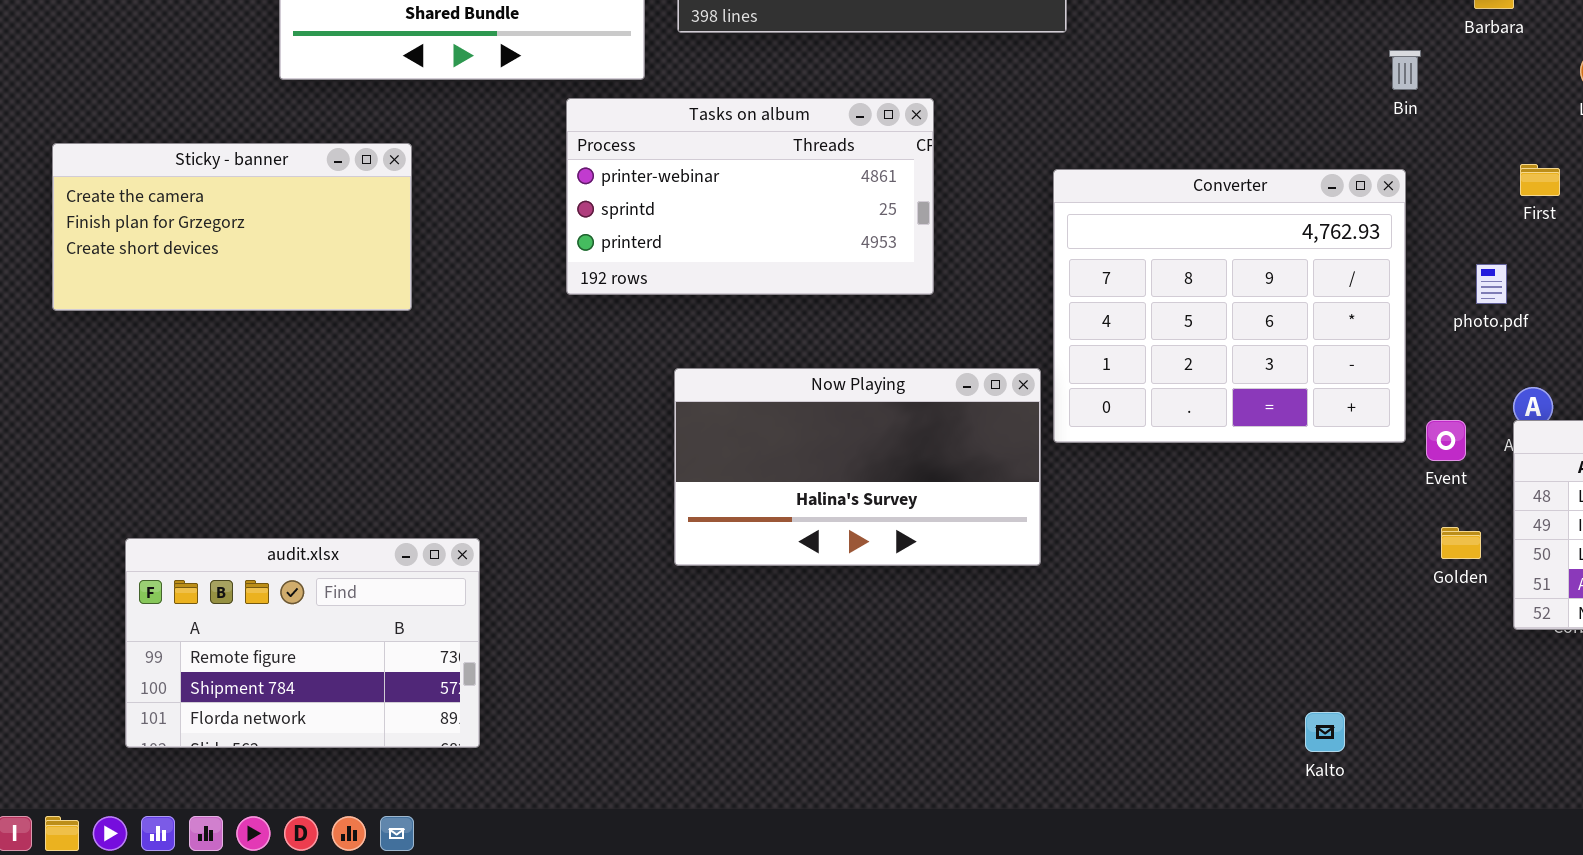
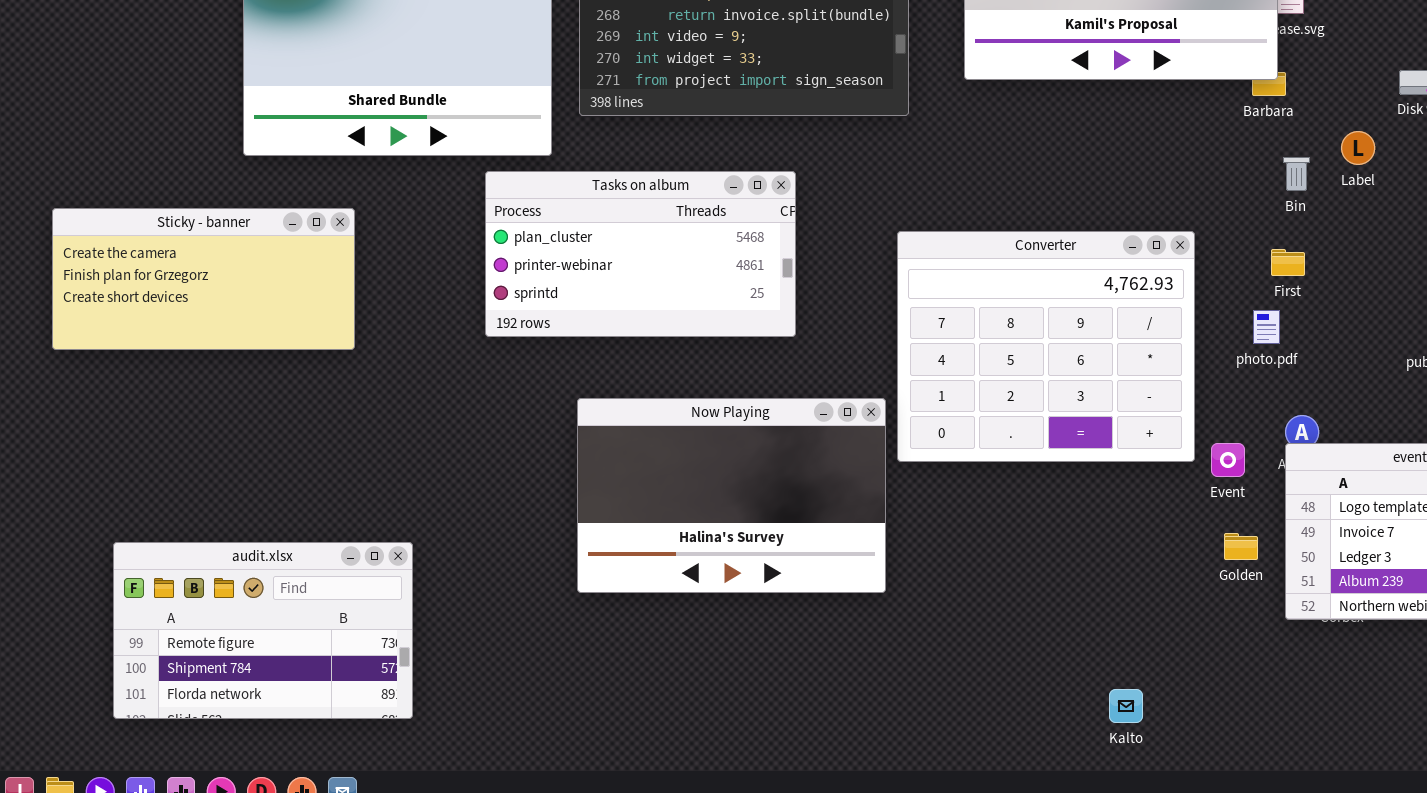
Bin: [1389,50,1421,90] -> [1283,157,1310,191], moved
Tasks on album: [566,98,934,295] -> [485,171,796,337], scrolled up 1 row
First: [1520,164,1560,196] -> [1271,249,1305,276], moved
Now Playing: [674,368,1041,566] -> [577,398,886,593], resized

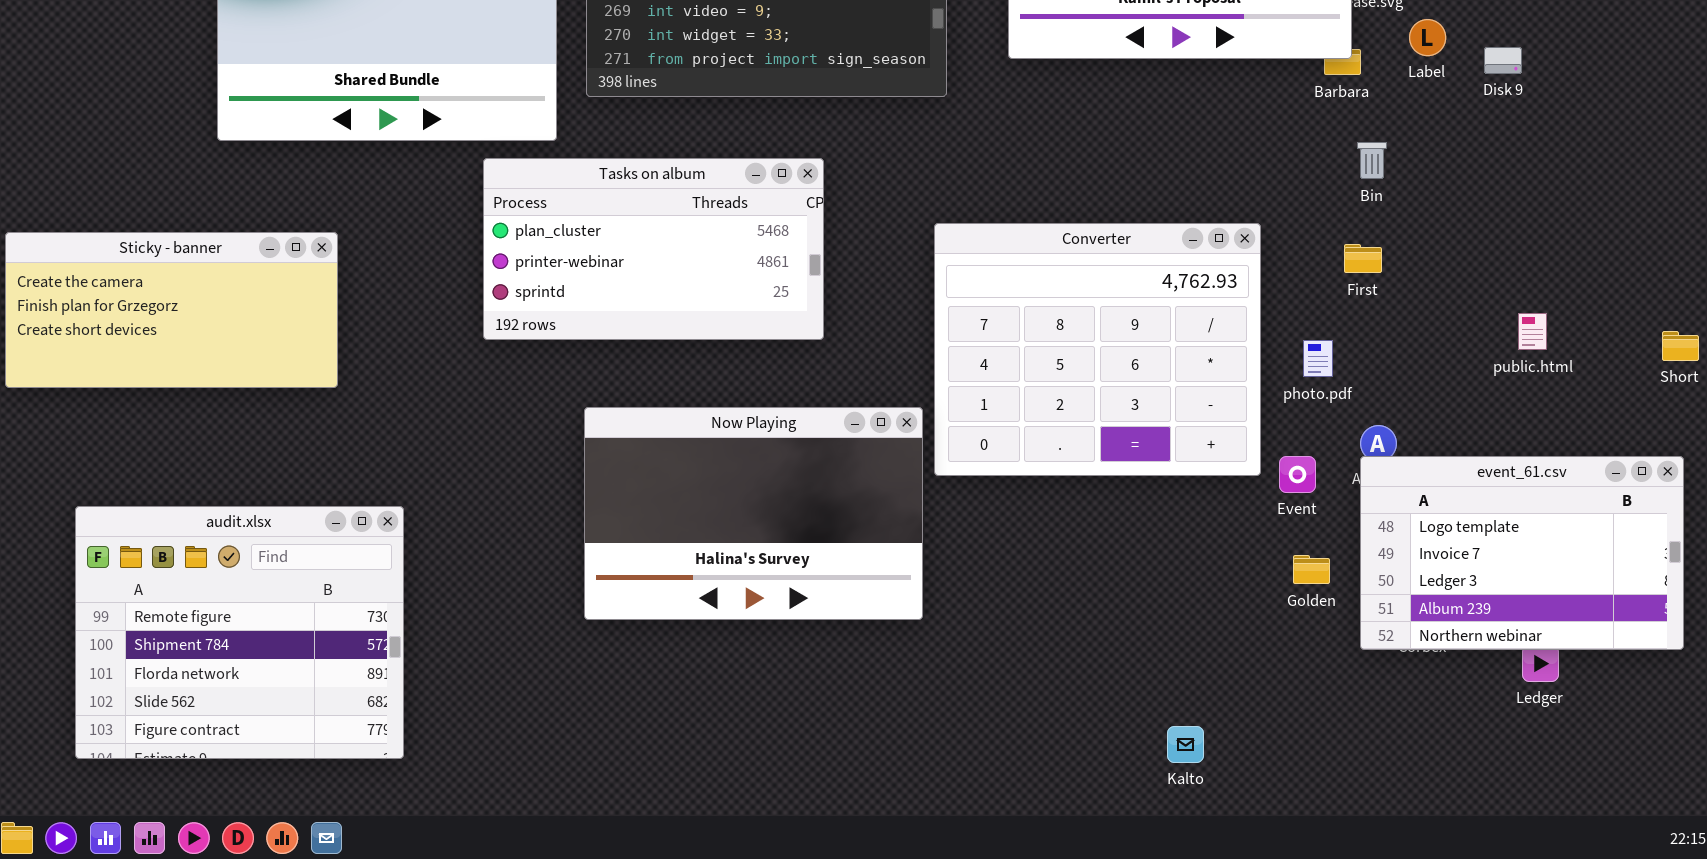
Label: [1341,131,1375,165] -> [1409,19,1446,56], moved
Sticky - banner: [52,208,355,350] -> [5,232,338,388], moved
photo.pdf: [1253,310,1280,344] -> [1303,340,1333,377], moved
audit.xlsx: [113,542,413,719] -> [75,506,404,759], resized

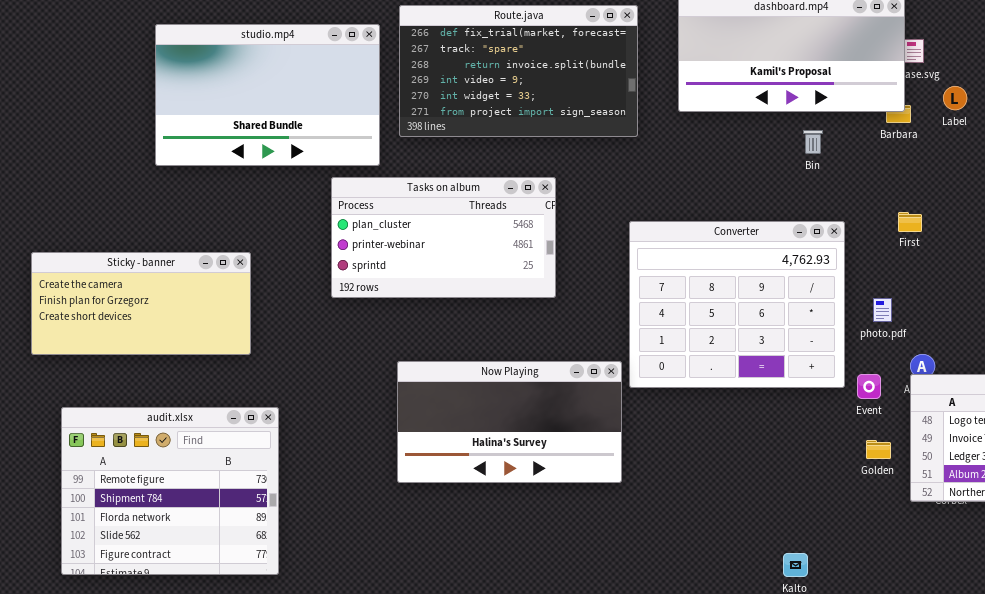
Bin: [1357,142,1387,179] -> [803,130,823,154], moved
Sticky - banner: [5,232,338,388] -> [31,252,251,355], moved
First: [1344,244,1382,273] -> [898,212,922,232], moved
Now Playing: [584,407,923,620] -> [397,361,622,483], resized

